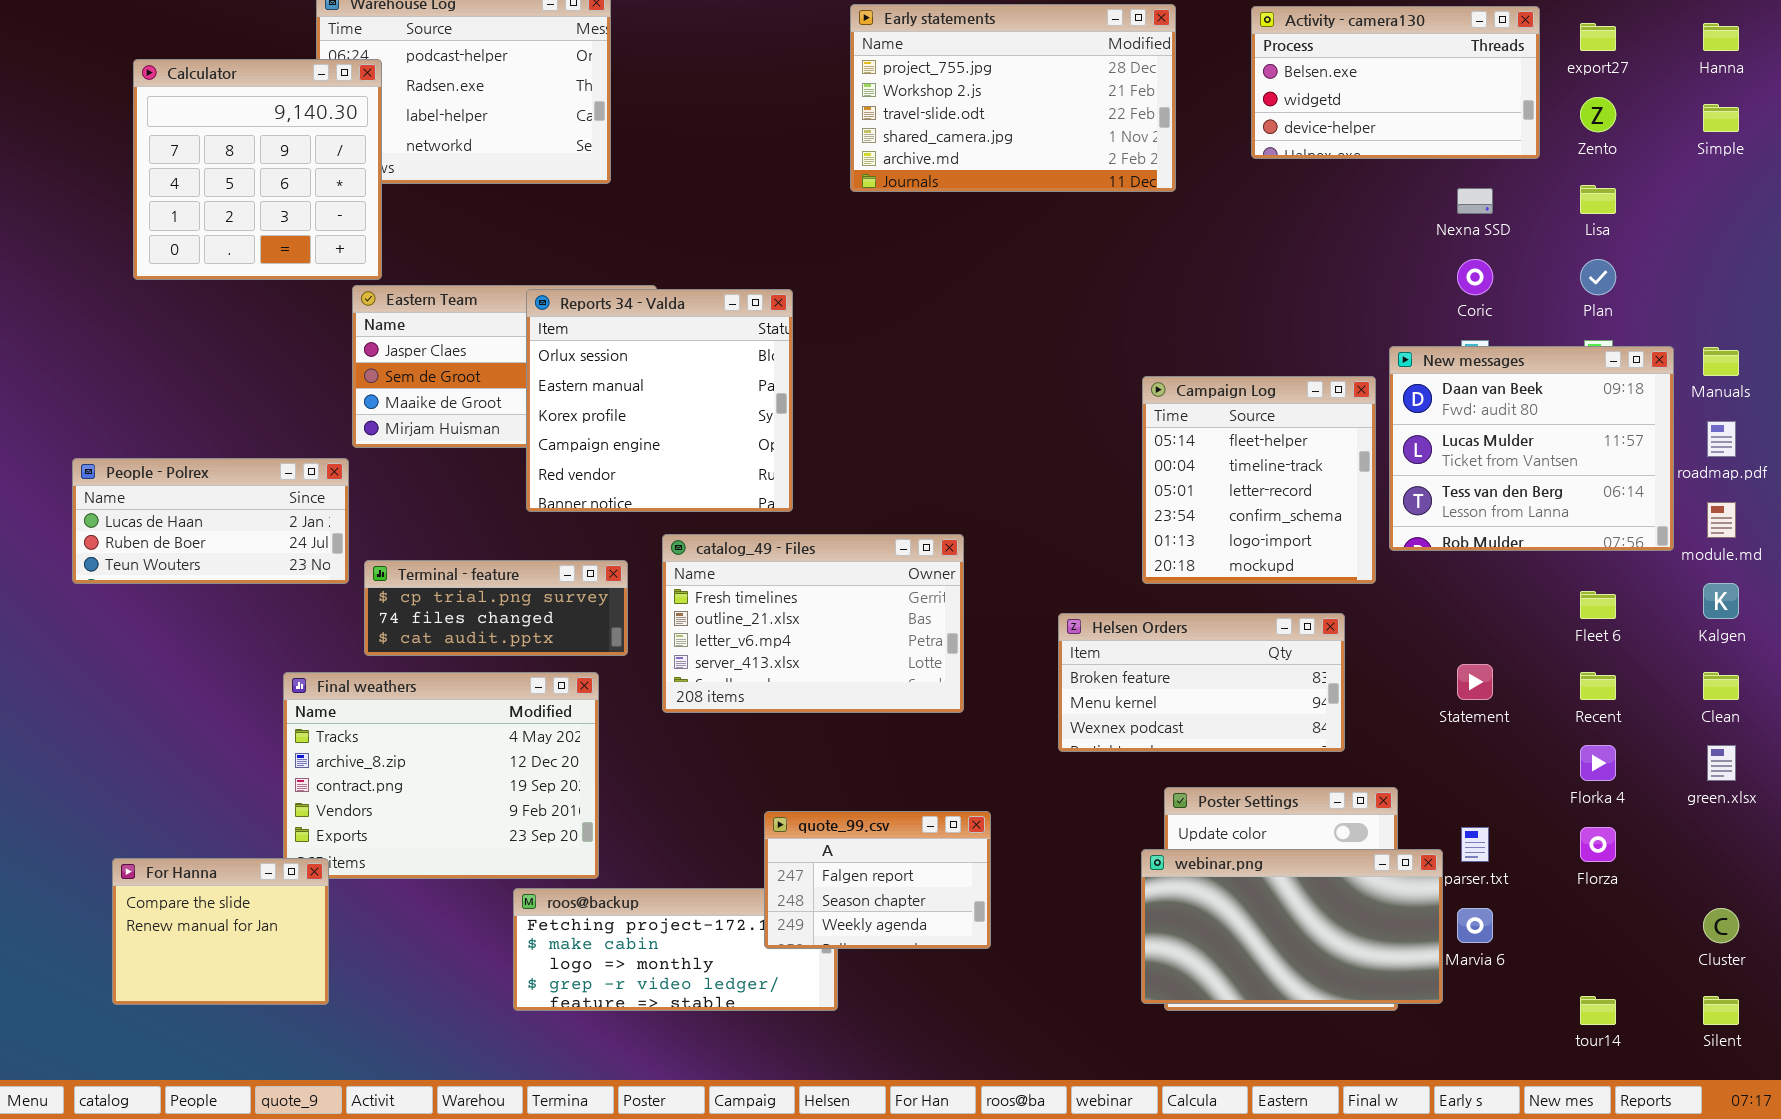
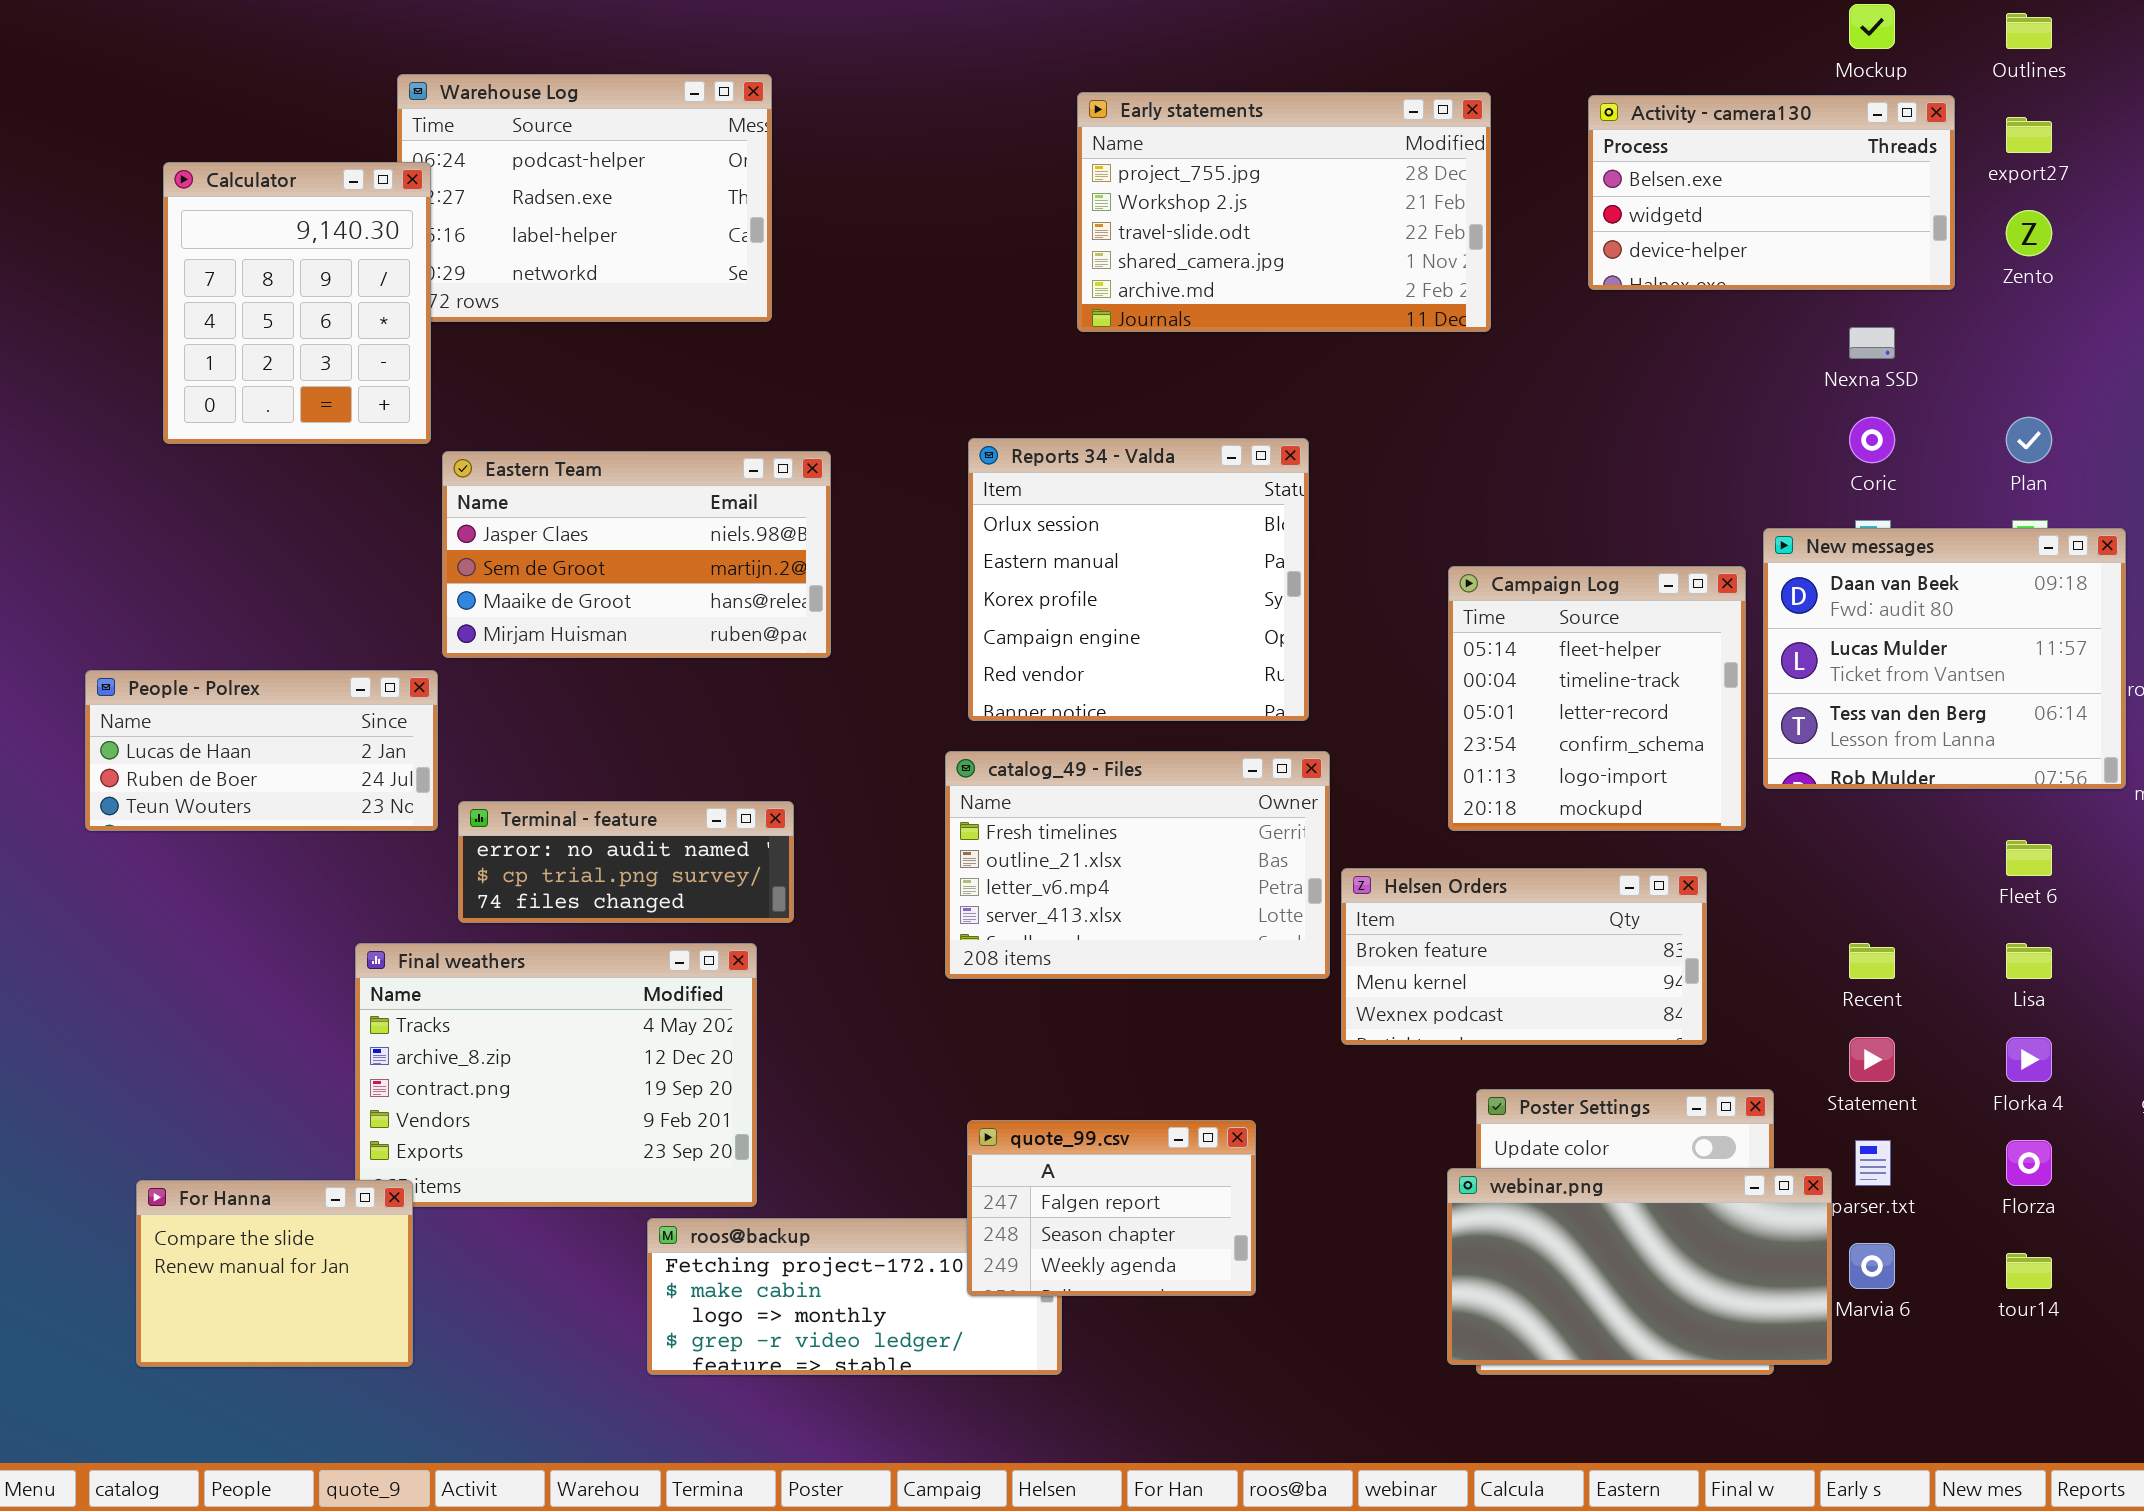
Calculator: [133,59,382,280] -> [163,162,431,444], resized
Lisa: [1580,185,1616,214] -> [2006,943,2052,979], moved
Reports 34 - Valda: [526,289,793,512] -> [968,438,1309,721], moved
catalog_49 - Files: [662,534,964,713] -> [945,751,1330,979], moved
Terminal - feature: [364,560,628,656] -> [458,801,794,923], scrolled up 1 row
Statement: [1457,664,1493,700] -> [1849,1037,1895,1082], moved
Recent: [1580,672,1616,700] -> [1849,943,1895,979], moved
tour14: [1580,996,1616,1025] -> [2006,1253,2052,1289], moved

